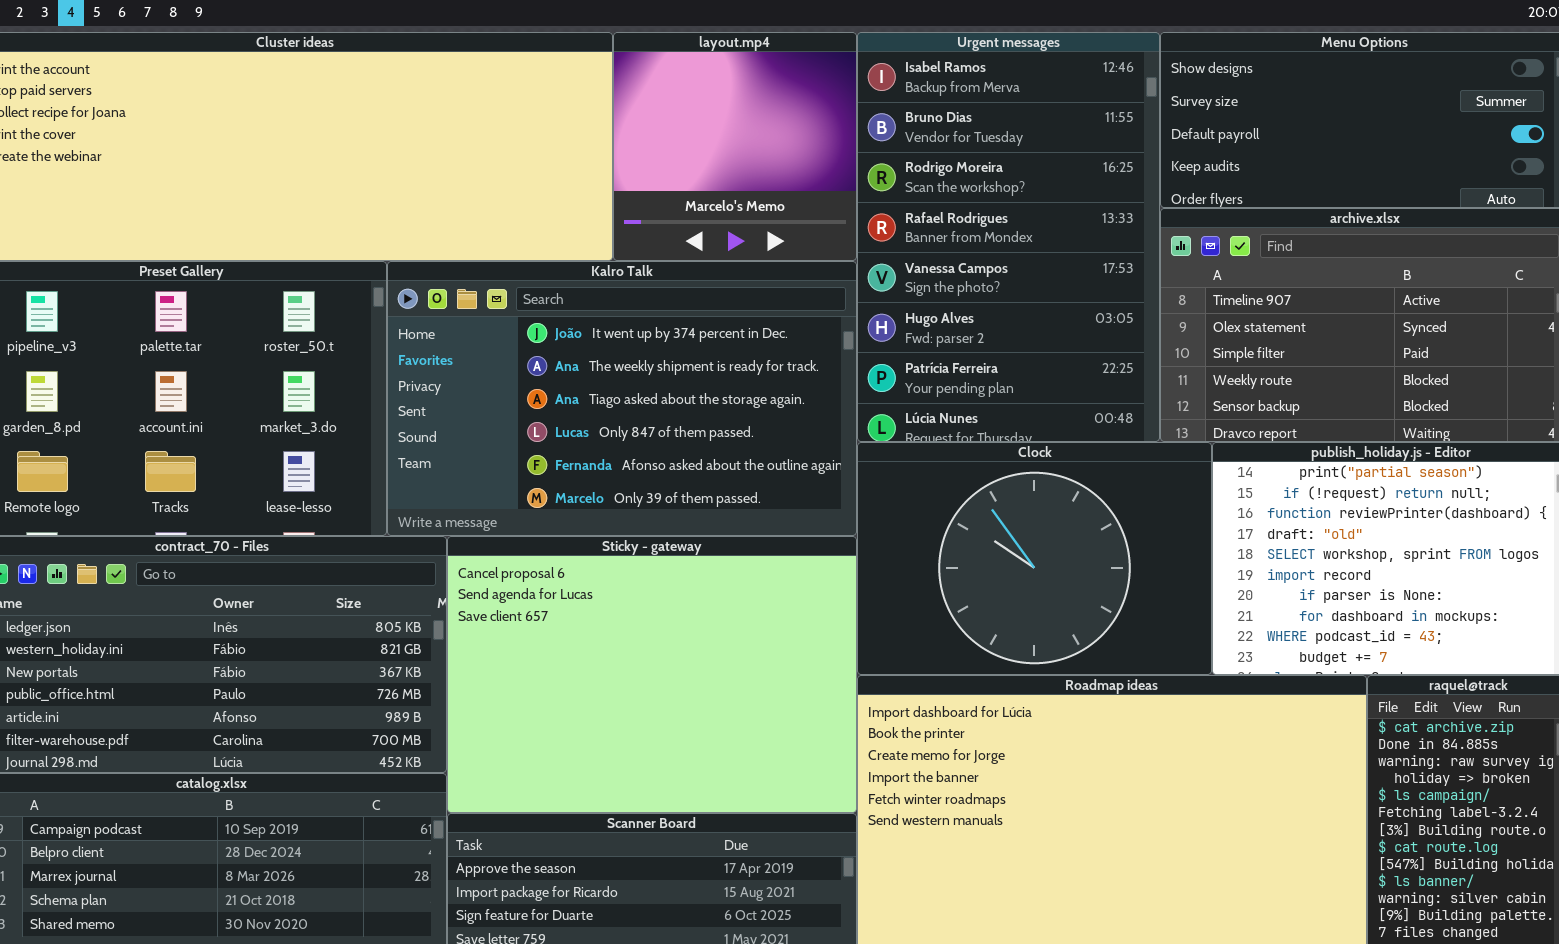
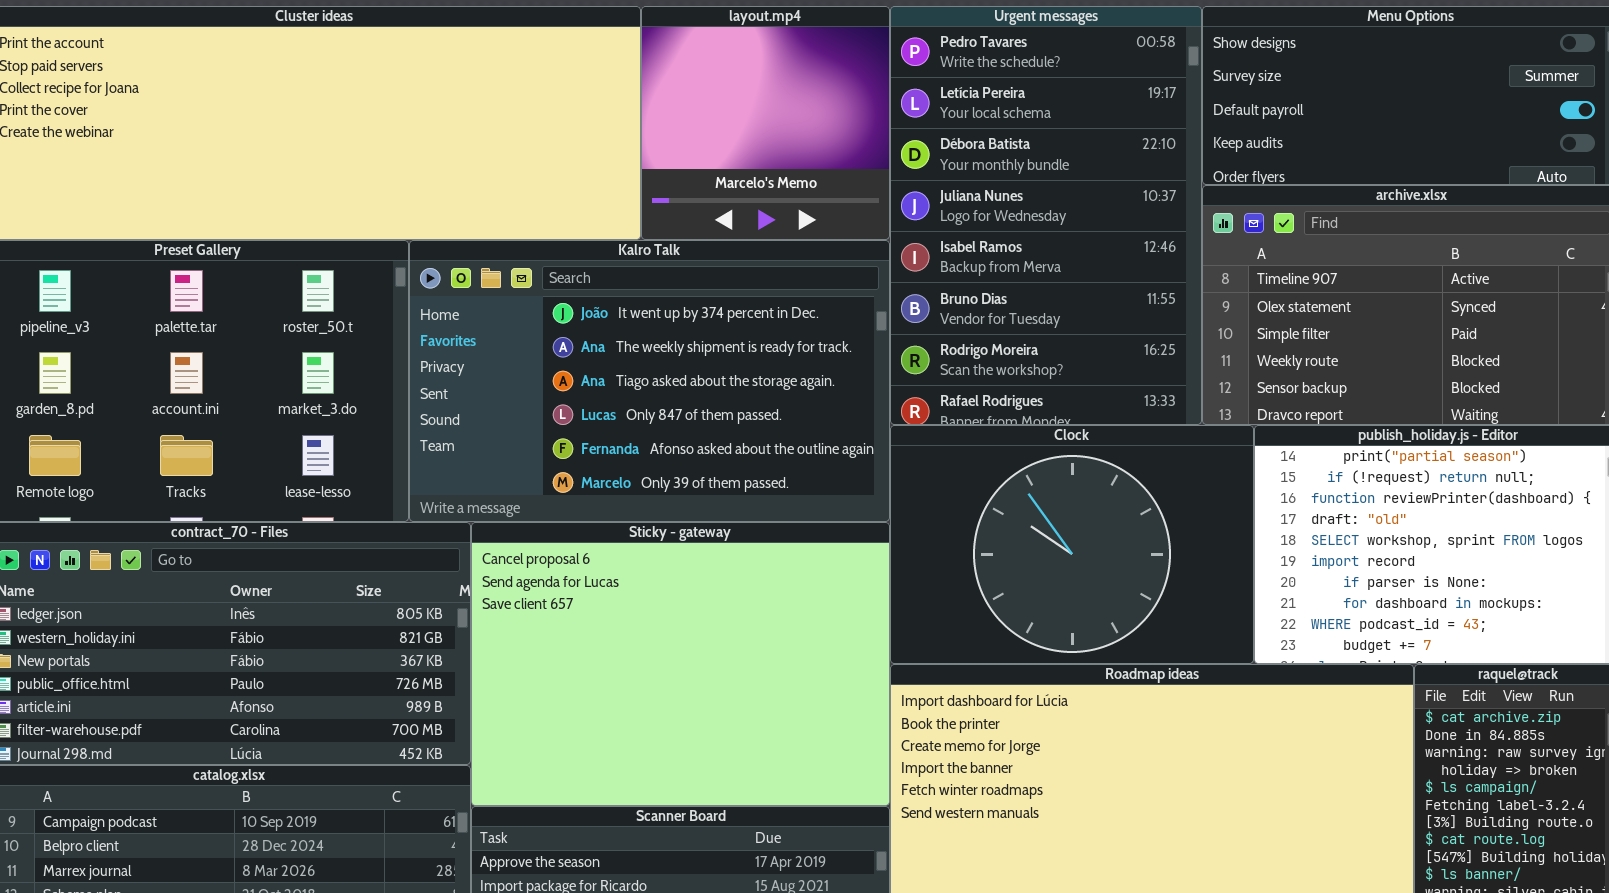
Urgent messages: [857,32,1160,442] -> [890,6,1202,425], scrolled up 4 rows

